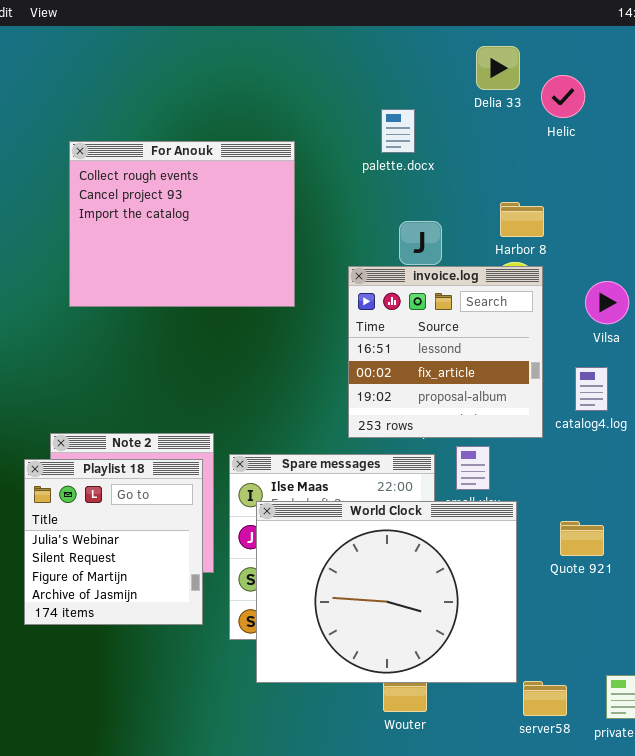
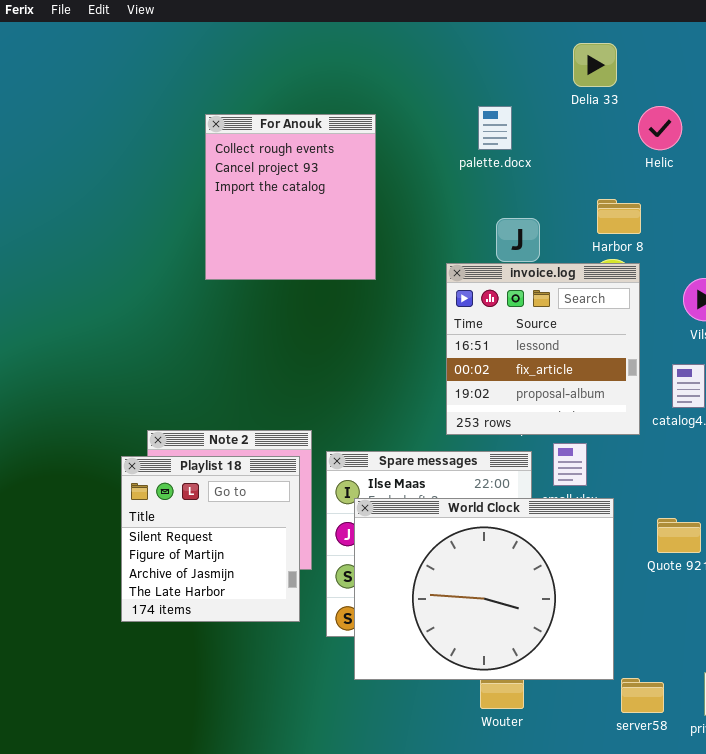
Helic: [541,75,585,118] -> [638,106,682,150], moved
For Anouk: [69,141,295,307] -> [205,114,376,280], moved, resized
Playlist 18: [24,459,203,625] -> [121,456,300,622], scrolled down 1 row

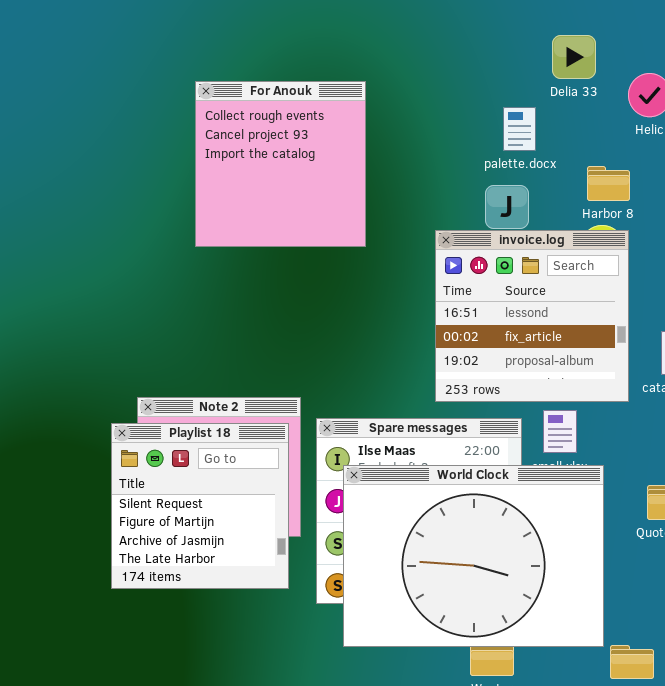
Delia 33: [573,43,617,87] -> [552,35,596,79], moved
palette.docx: [478,106,512,150] -> [503,107,536,151], moved

